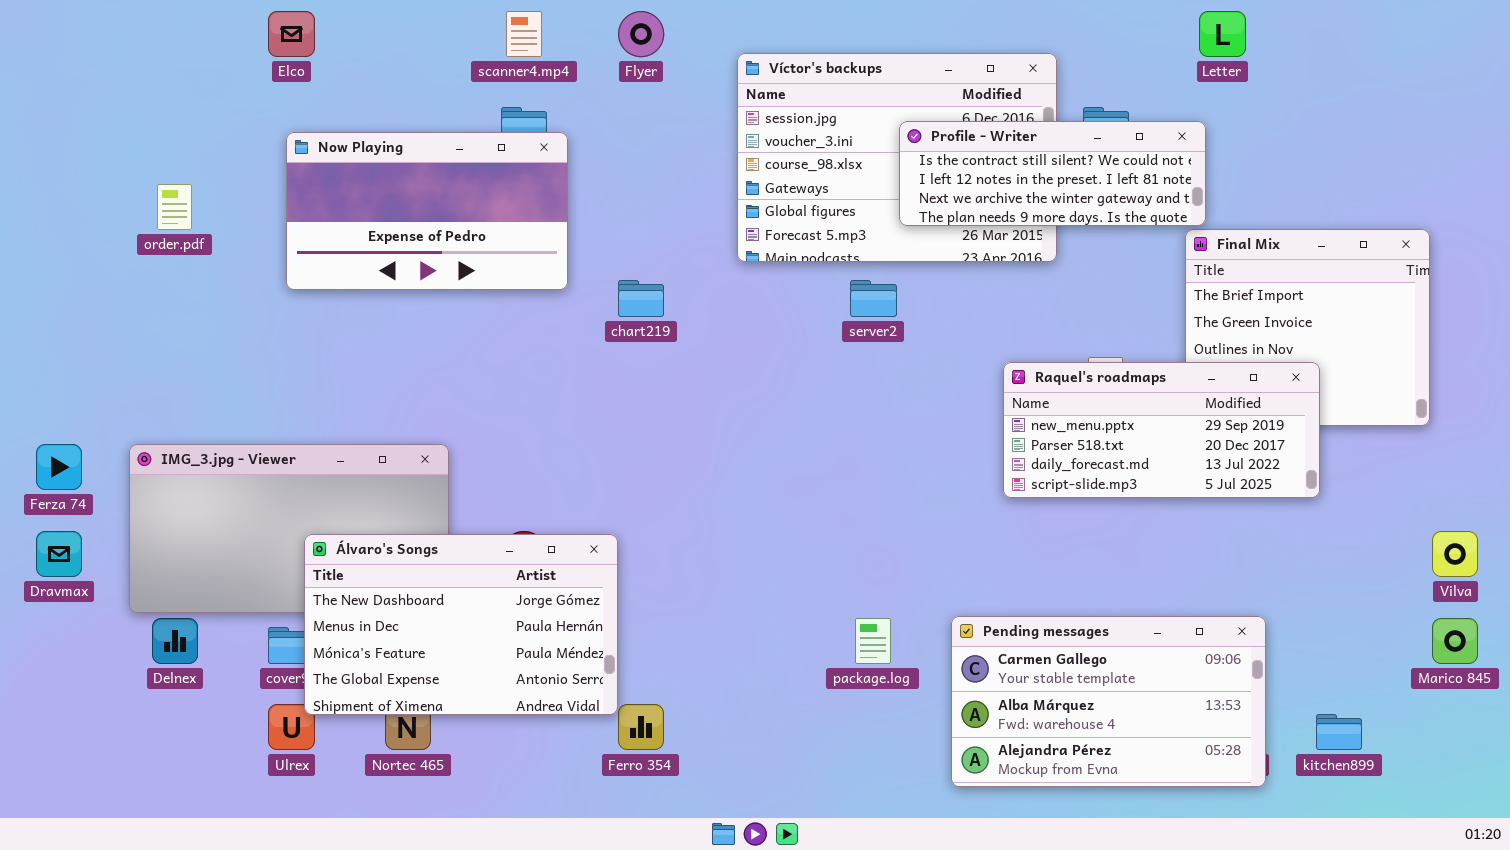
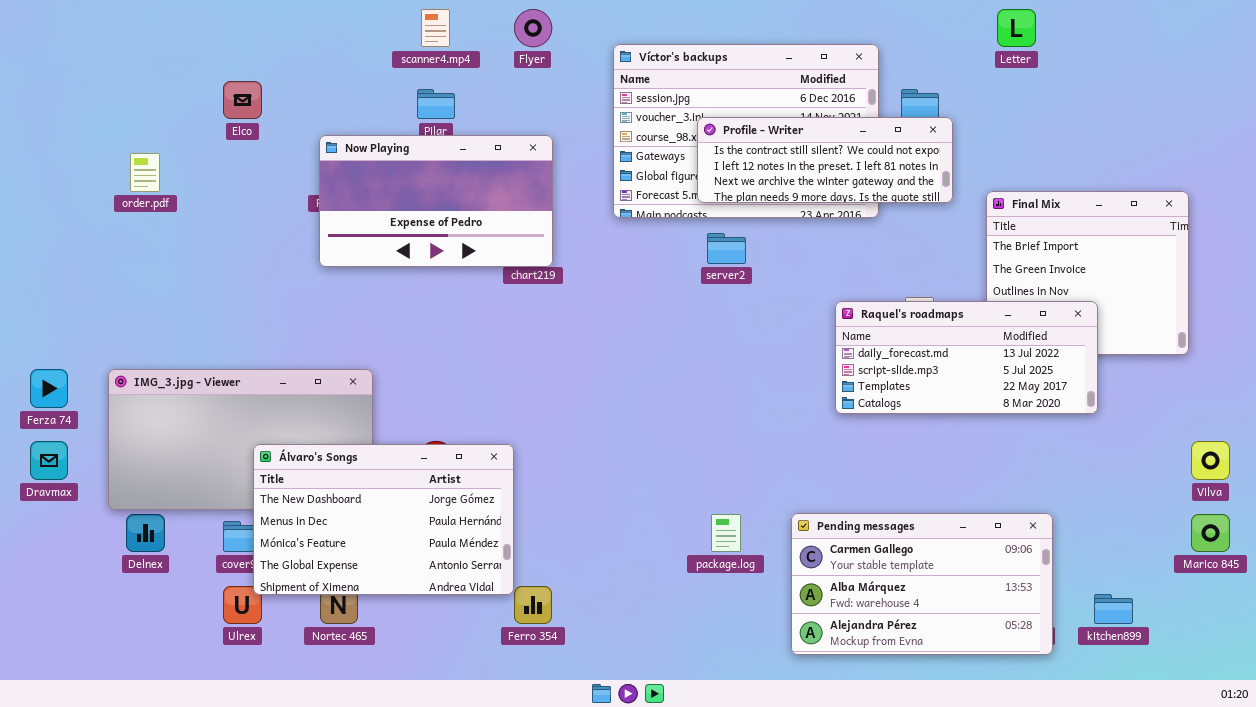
Elco: [268,11,315,57] -> [223,81,262,119], moved
Profile - Writer: [899,121,1206,226] -> [697,117,953,203], moved
Now Playing: [286,132,568,290] -> [319,135,553,267], moved
Raquel's roadmaps: [1003,362,1320,498] -> [835,301,1098,414], scrolled down 2 rows

